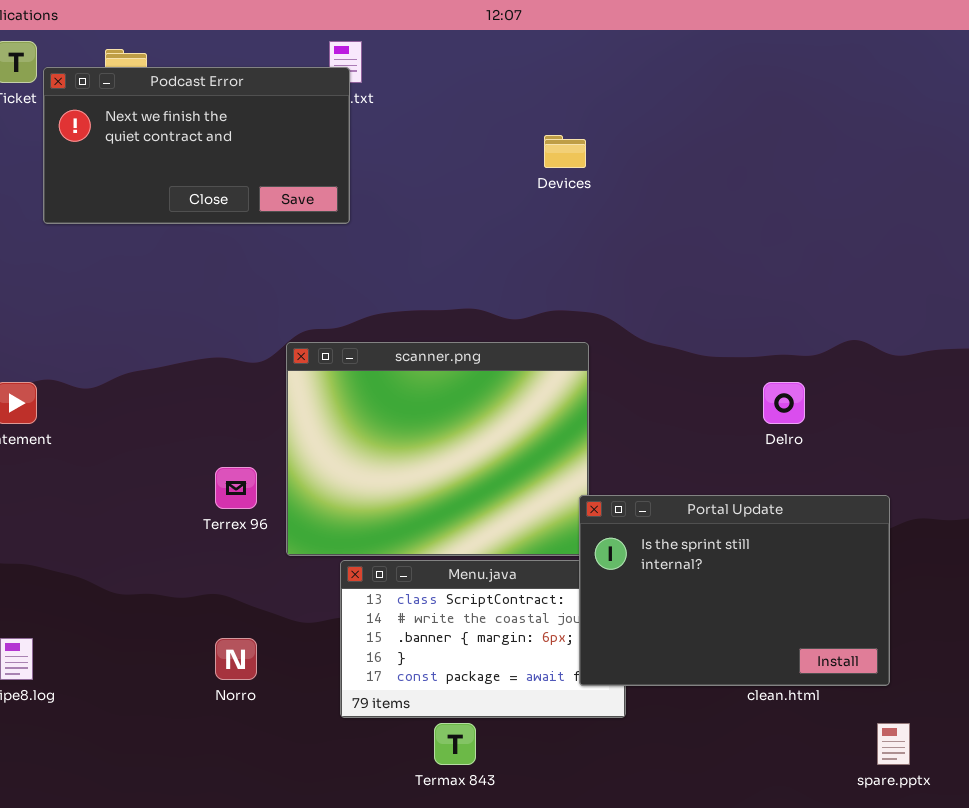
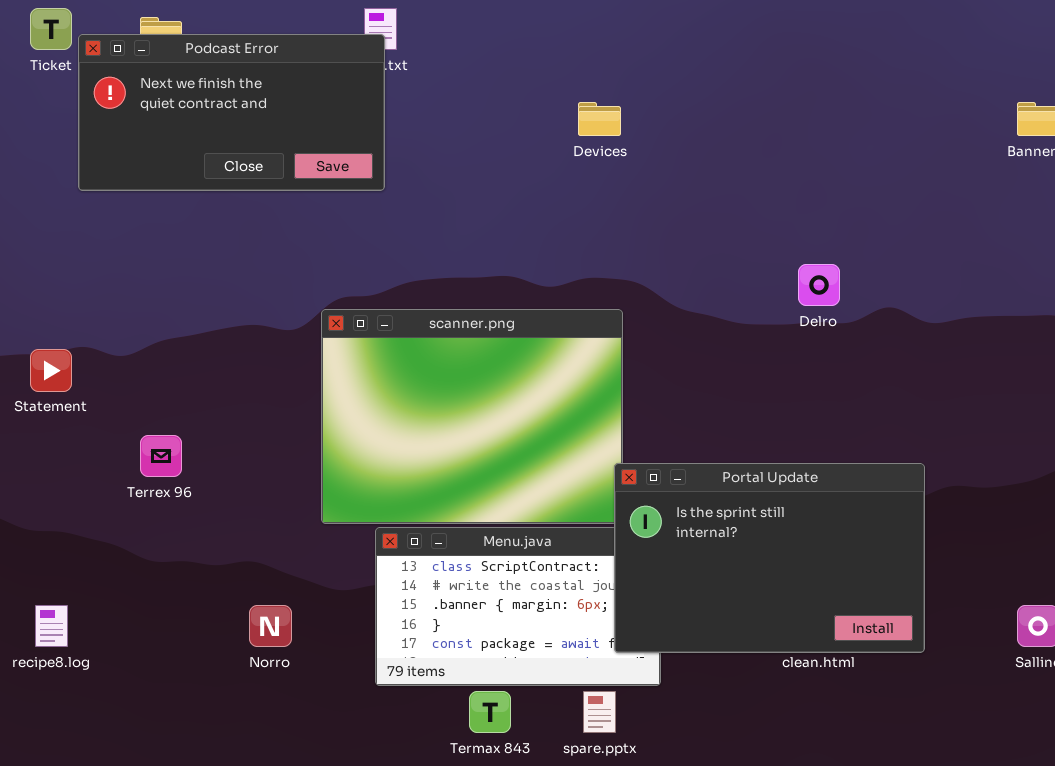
Delro: [763,382,805,424] -> [798,264,840,306], moved
Terrex 96: [215,467,257,509] -> [140,435,182,477], moved
spare.pptx: [877,723,910,765] -> [583,691,616,733], moved

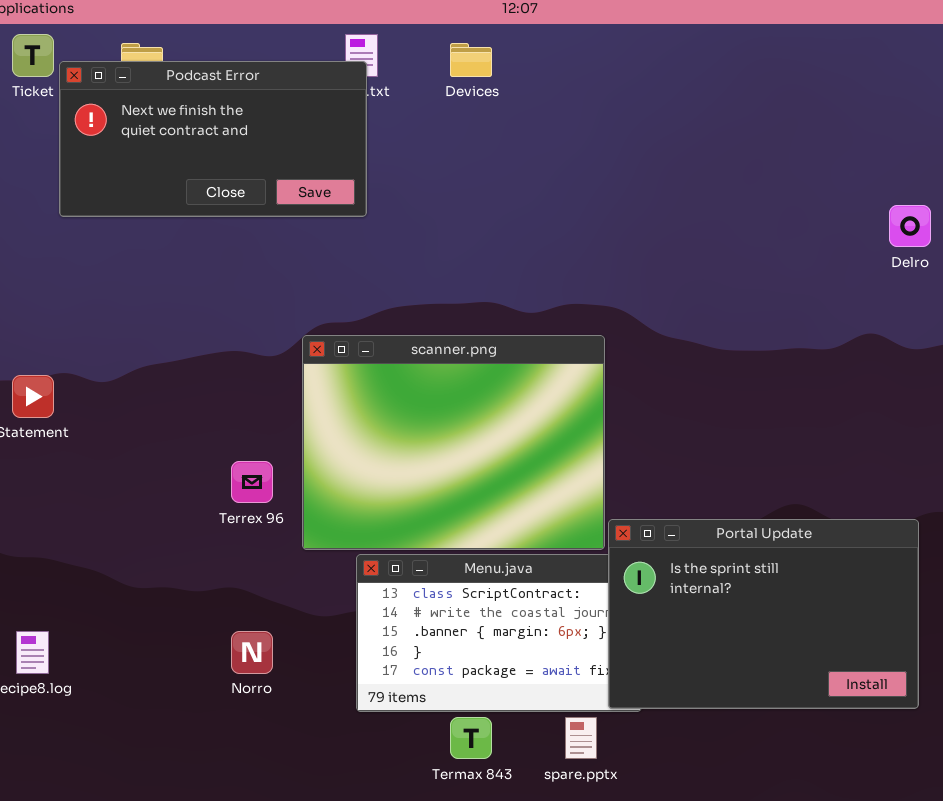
Devices: [578,102,621,136] -> [450,43,492,77], moved
Delro: [798,264,840,306] -> [889,205,931,247], moved
Terrex 96: [140,435,182,477] -> [231,461,273,503], moved
Portal Update: [614,463,925,653] -> [608,519,919,709], moved

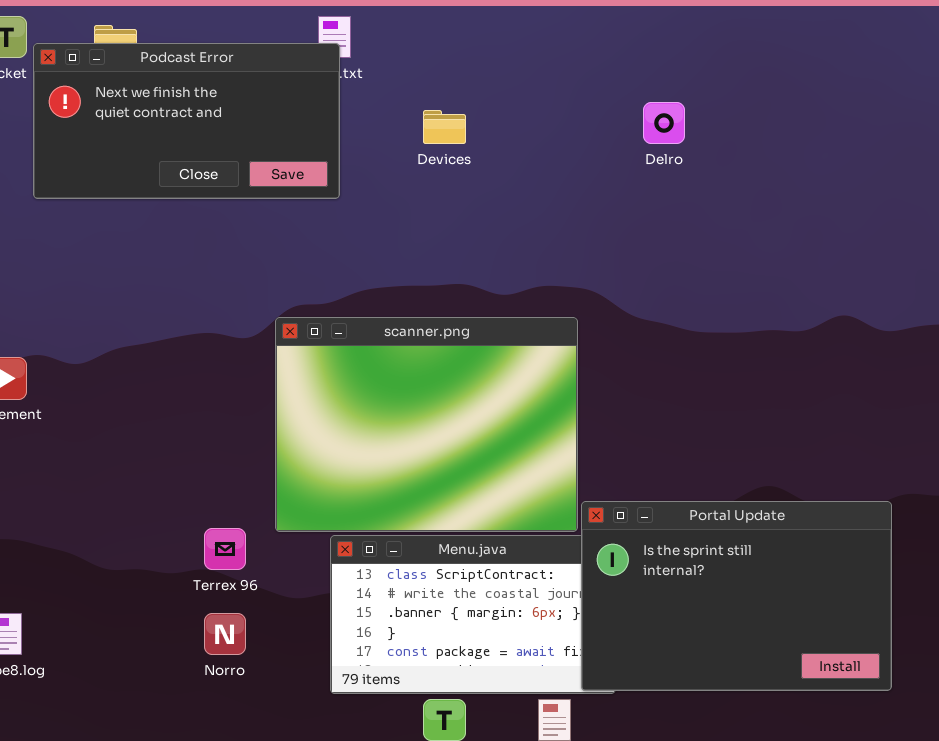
Devices: [450,43,492,77] -> [423,110,466,144], moved
Delro: [889,205,931,247] -> [643,102,685,144], moved
Terrex 96: [231,461,273,503] -> [204,528,246,570], moved

